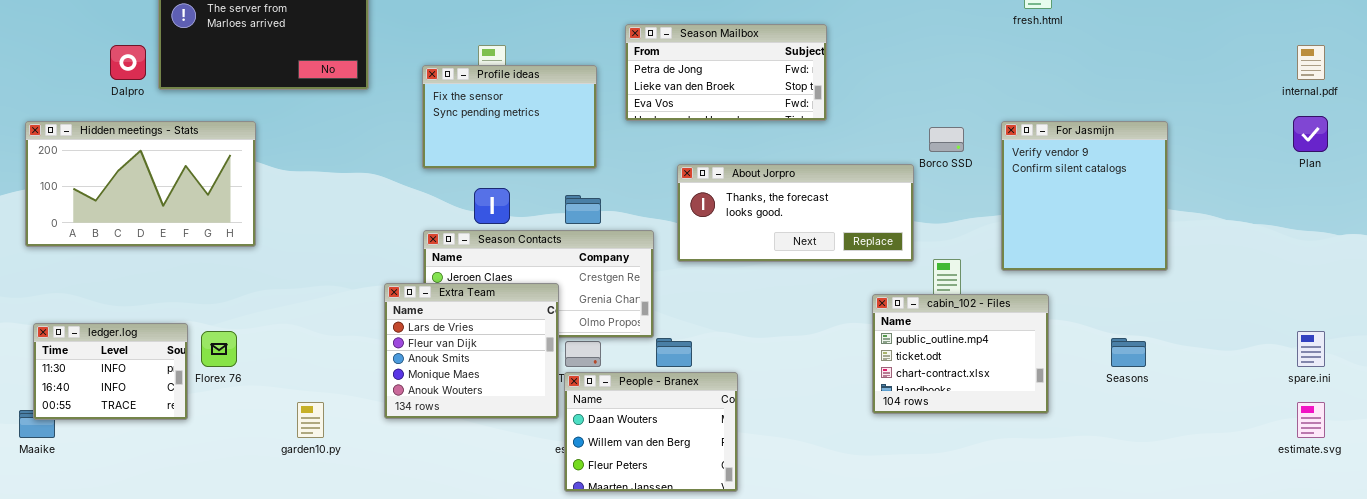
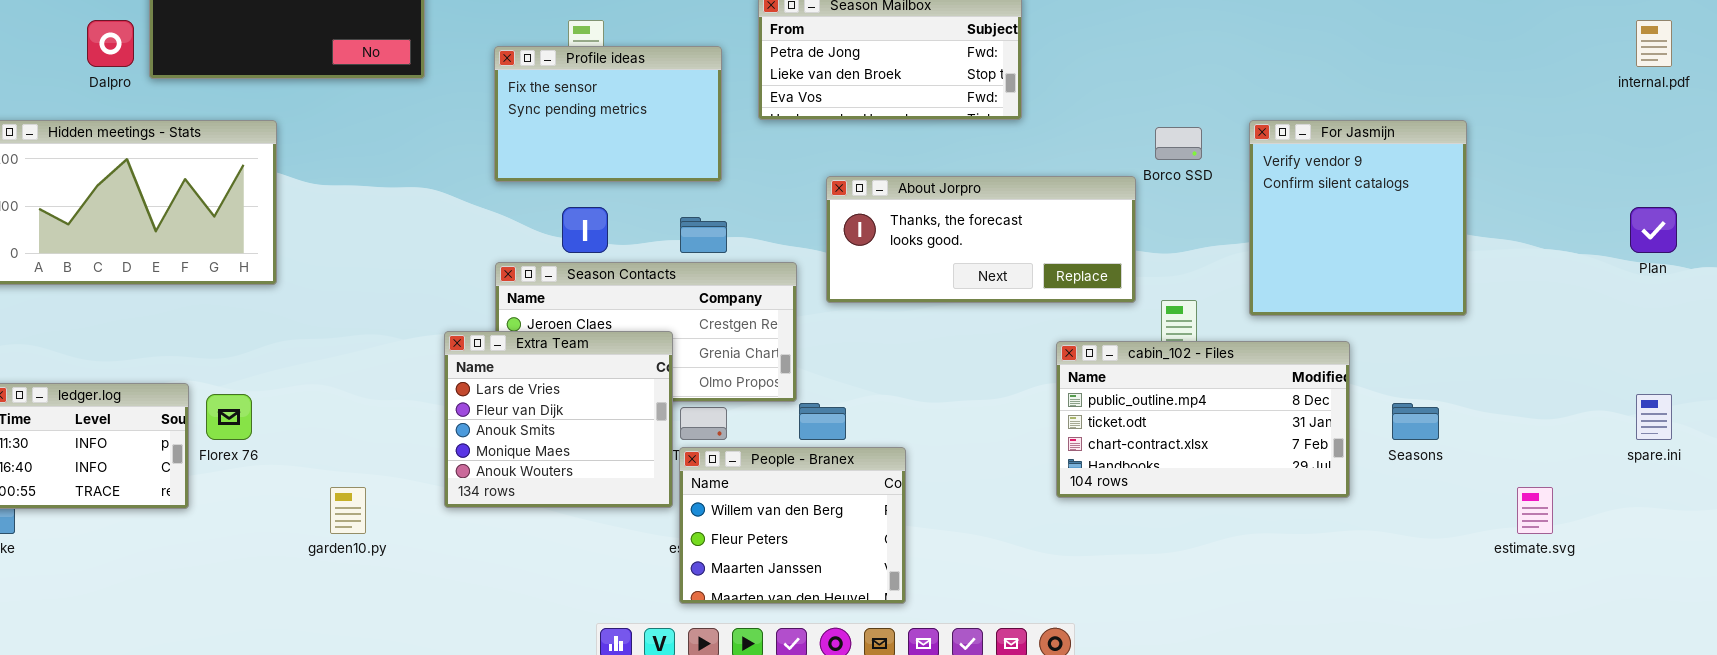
Plan: [1293,116,1328,152] -> [1630,207,1677,253], moved
cabin_102 - Files: [872,294,1049,414] -> [1056,341,1350,498], moved, resized
People - Branex: [564,372,738,492] -> [679,447,906,604], scrolled down 1 row
estimate.svg: [1297,402,1325,438] -> [1517,487,1553,534], moved

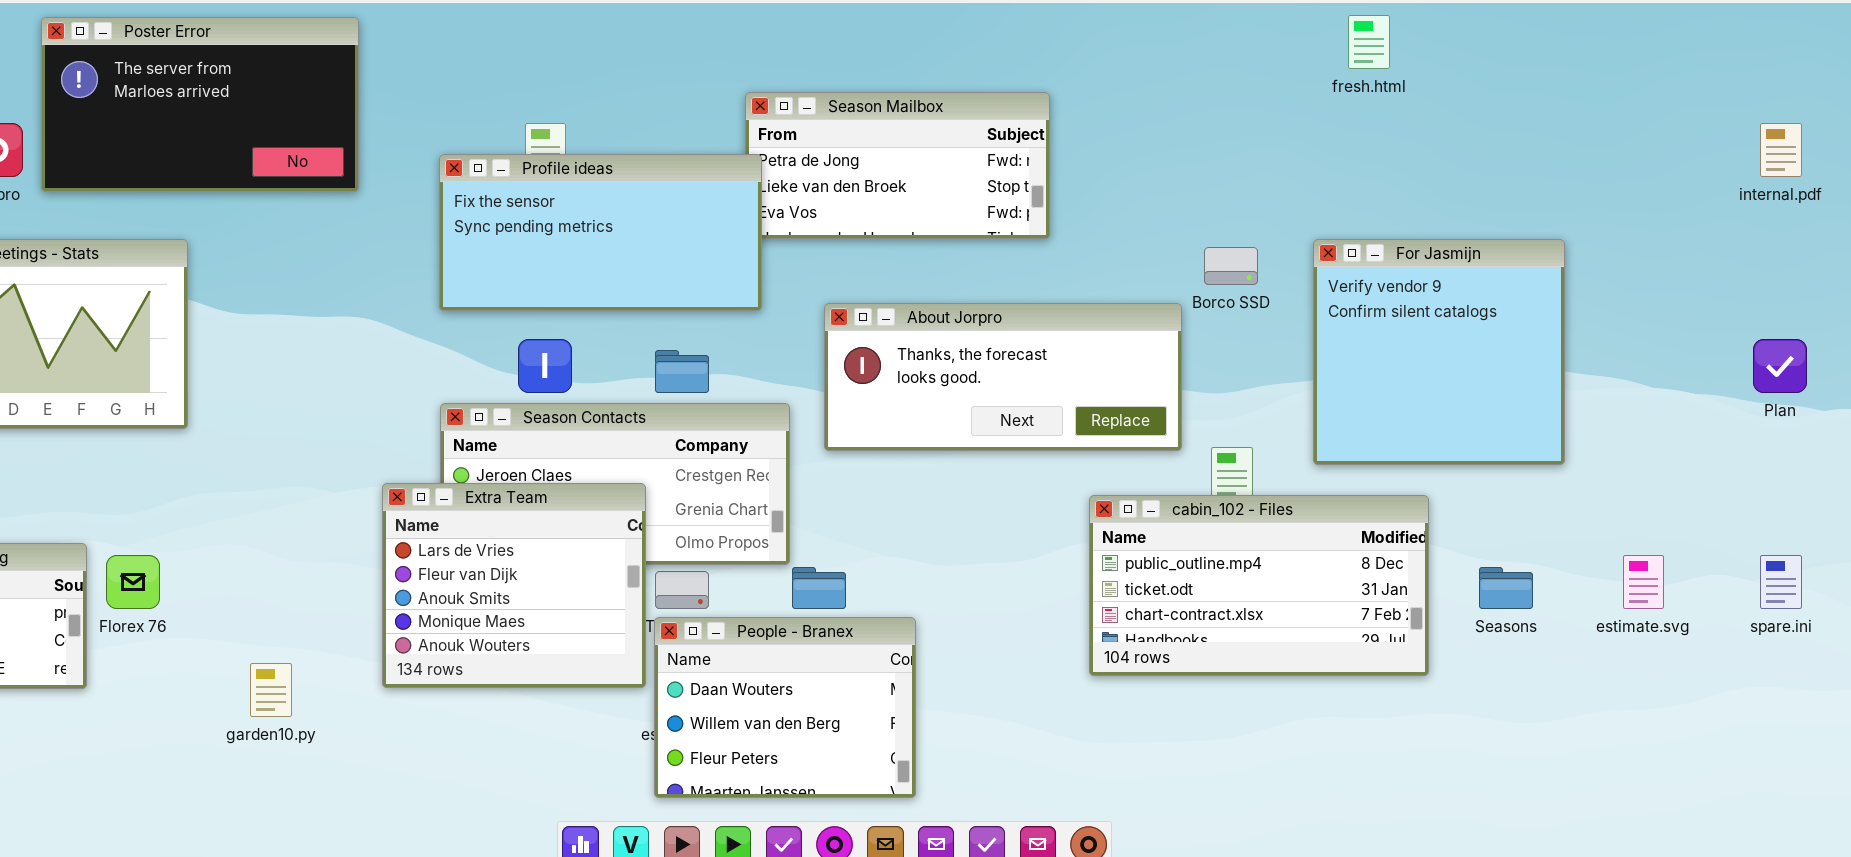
Profile ideas: [494,46,722,182] -> [439,154,762,311], resized
People - Branex: [679,447,906,604] -> [654,617,916,798], scrolled up 1 row
estimate.svg: [1517,487,1553,534] -> [1623,555,1664,609], moved

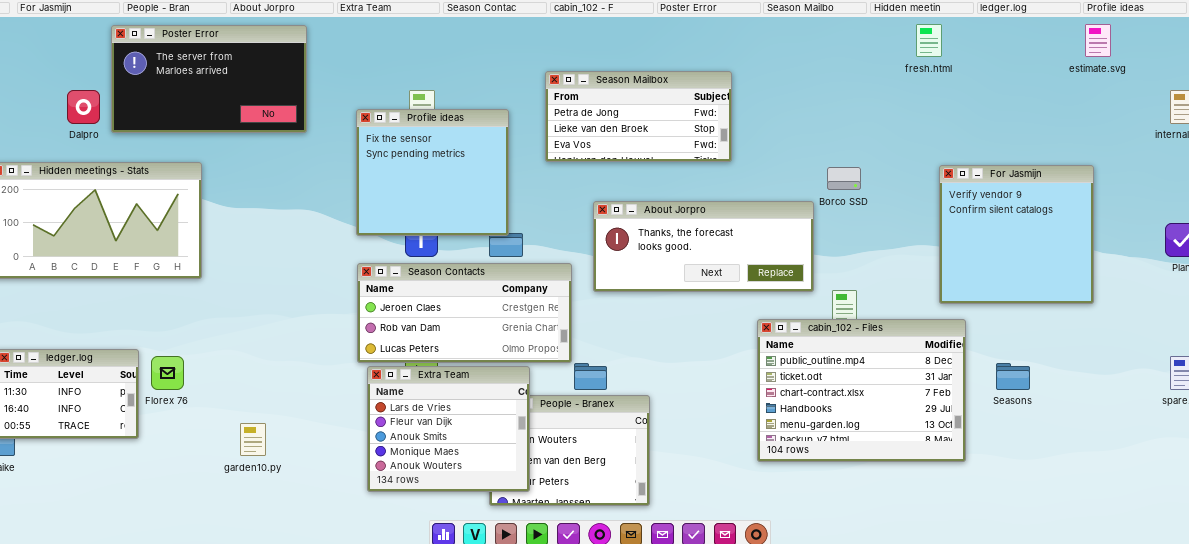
Profile ideas: [439,154,762,311] -> [356,109,509,236], resized
For Jasmijn: [1313,239,1565,465] -> [939,165,1094,304], moved
Extra Team: [382,483,646,688] -> [367,366,530,492], moved
cabin_102 - Files: [1089,495,1429,676] -> [757,319,966,462], resized
estimate.svg: [1623,555,1664,609] -> [1085,24,1111,57], moved

